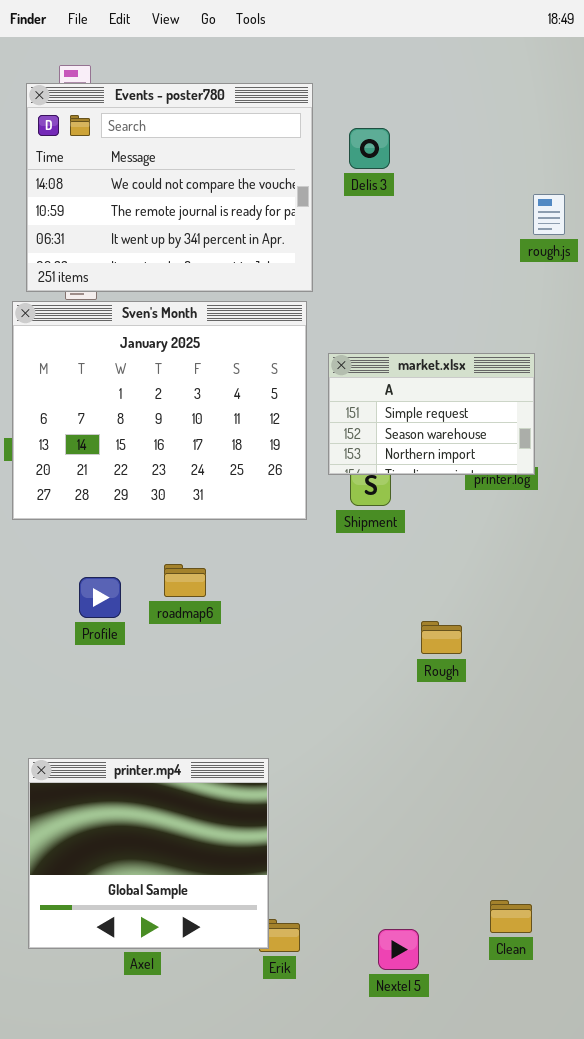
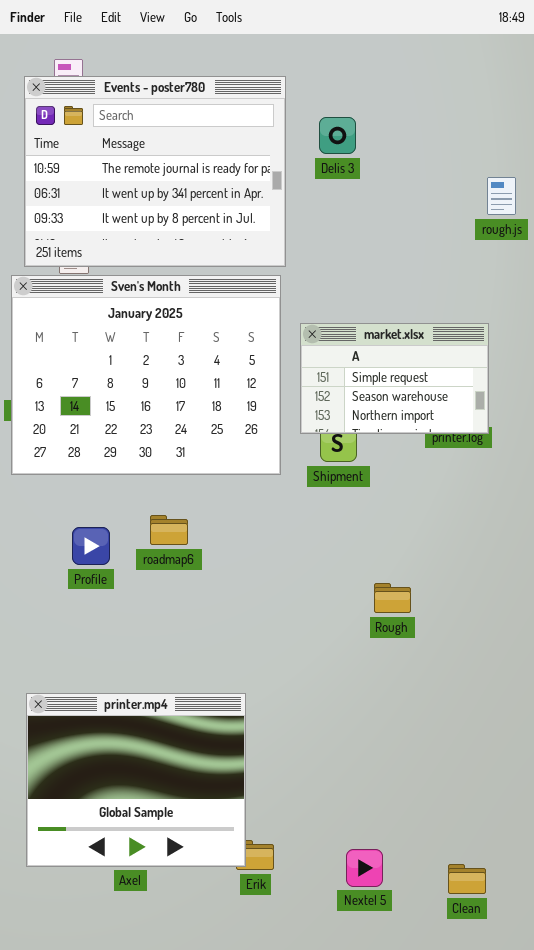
Events - poster780: [26,83,313,292] -> [24,76,286,267], scrolled down 1 row
Rough: [421,621,462,654] -> [374,583,411,613], moved
Clean: [490,900,532,933] -> [448,864,486,894], moved

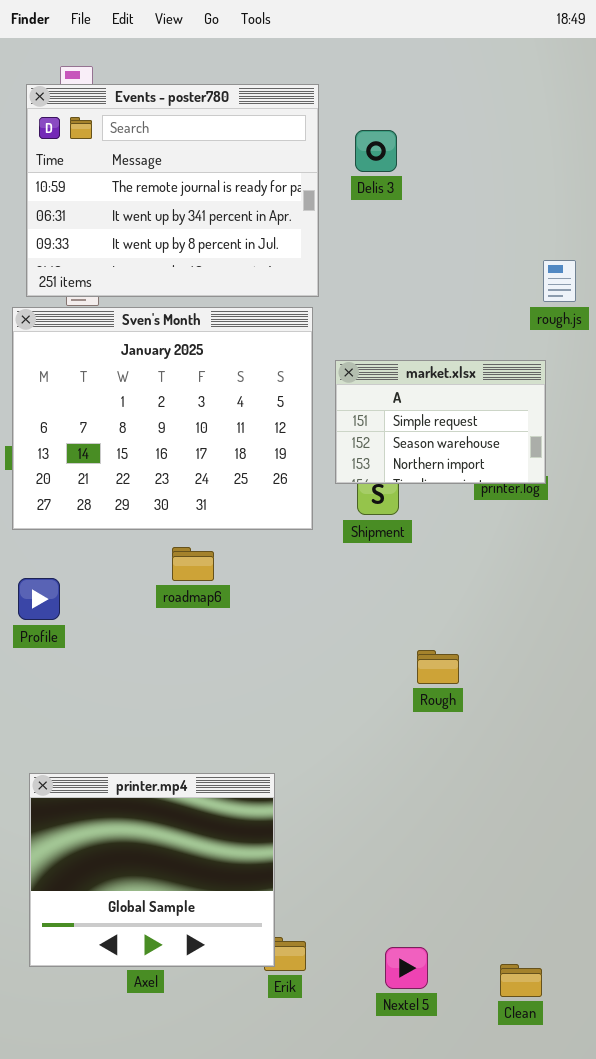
rough.js: [487,177,516,215] -> [543,260,576,302], moved
roadmap6: [150,515,188,545] -> [172,547,214,581], moved
Profile: [72,527,110,565] -> [18,578,60,620], moved

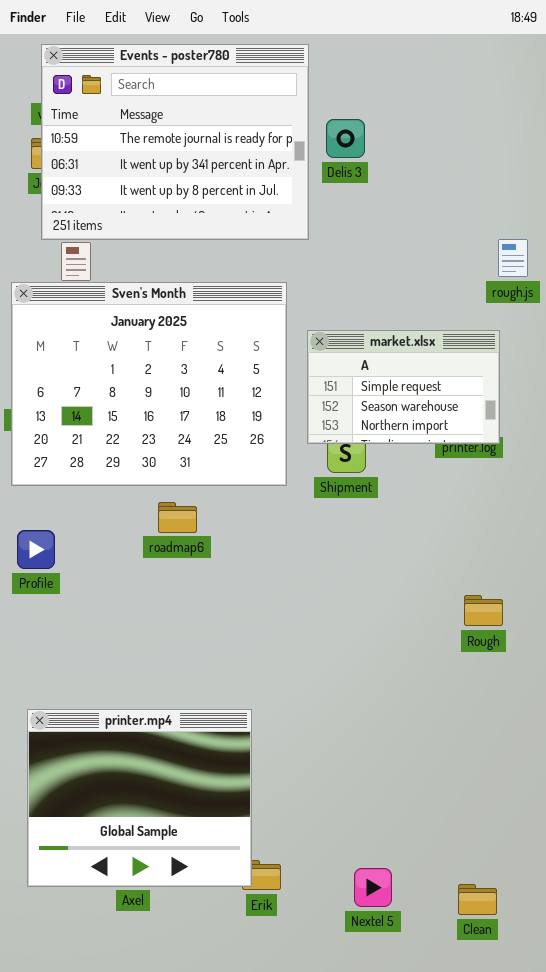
Events - poster780: [26,84,319,297] -> [41,44,309,240], moved
Rough: [417,650,459,684] -> [464,595,503,626], moved

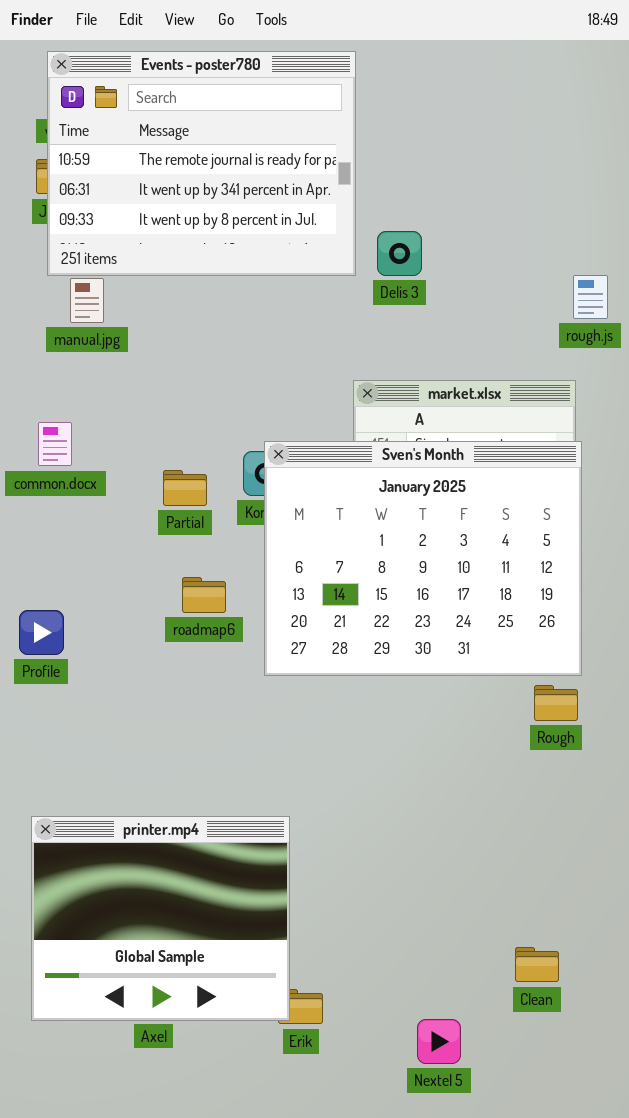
Delis 3: [326,119,365,158] -> [377,231,422,276], moved
Sven's Month: [11,282,287,486] -> [264,441,582,676], moved
Nextel 5: [354,868,392,907] -> [417,1019,461,1064], moved
Clean: [458,884,497,915] -> [515,947,559,982], moved

